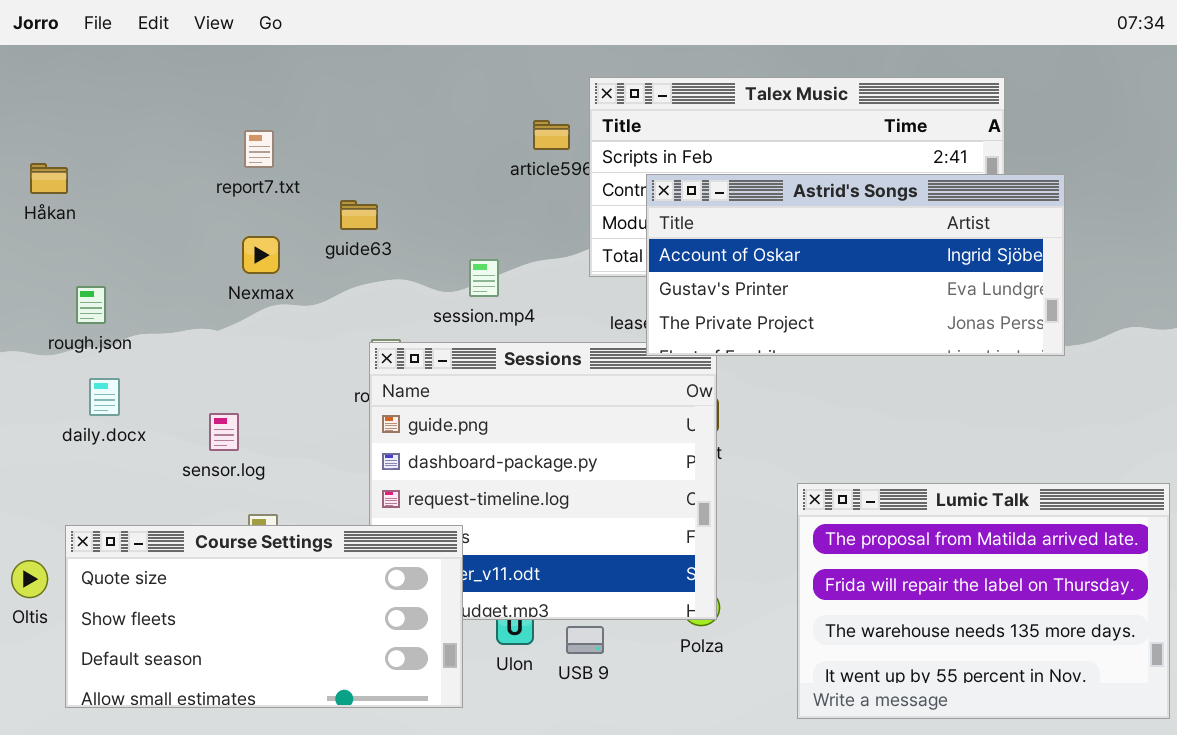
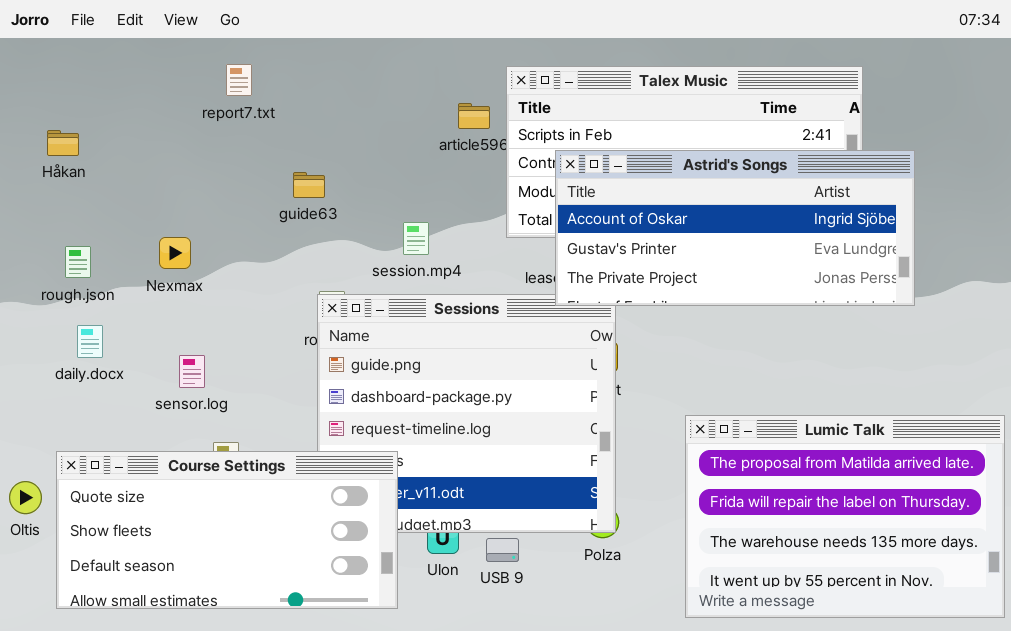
report7.txt: [244,130,274,168] -> [226,64,252,96], moved
Håkan: [30,163,68,194] -> [47,130,79,156], moved
Nexmax: [242,236,280,274] -> [159,237,191,269], moved

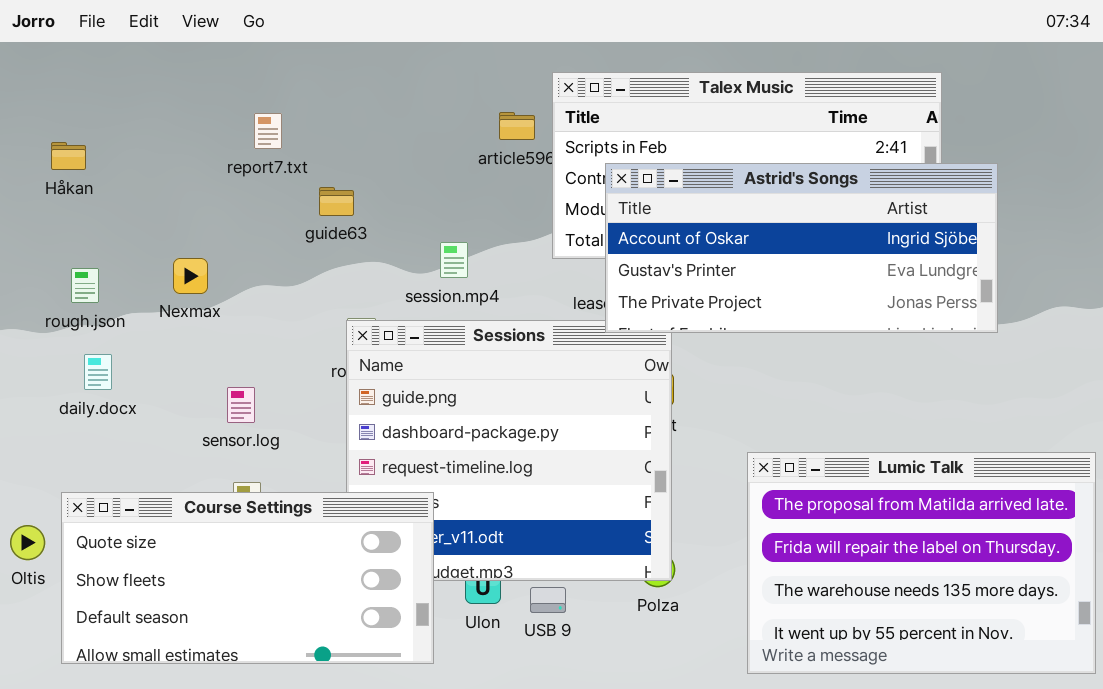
report7.txt: [226,64,252,96] -> [254,113,282,149], moved
sensor.log: [179,355,205,388] -> [227,387,255,423], moved

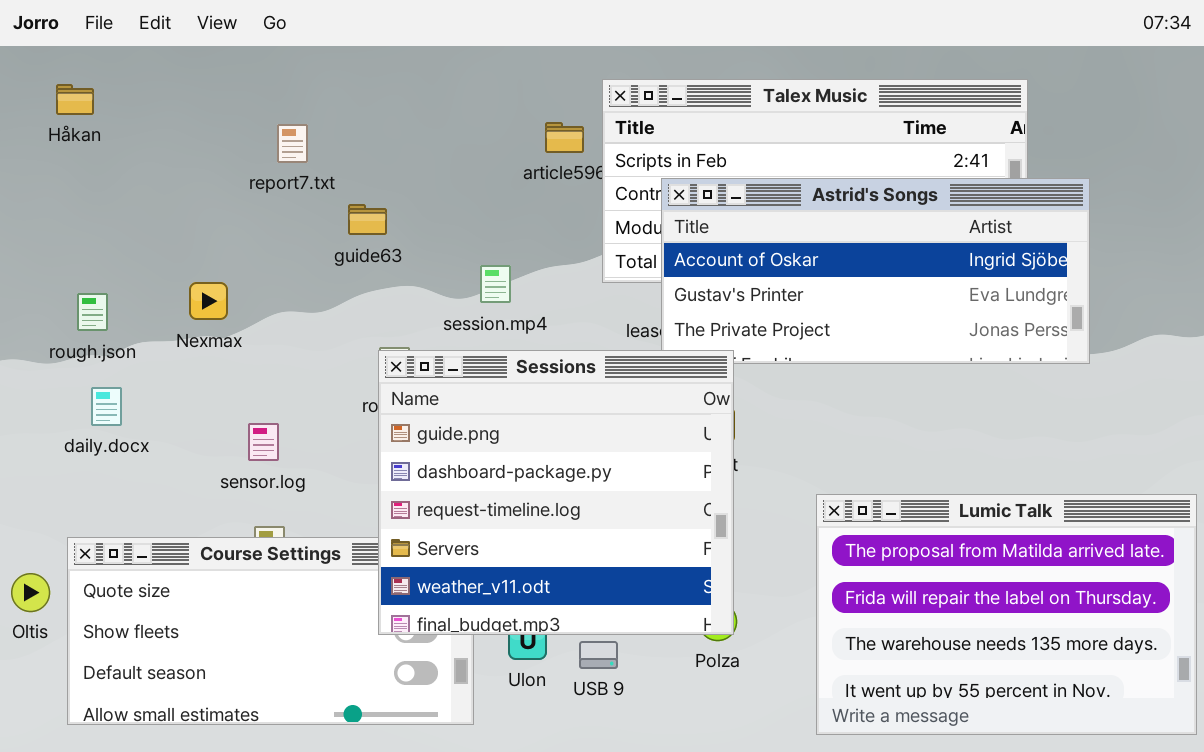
Håkan: [51,142,86,170] -> [56,84,94,115], moved
Sessions: [346,320,672,581] -> [378,350,734,635], raised

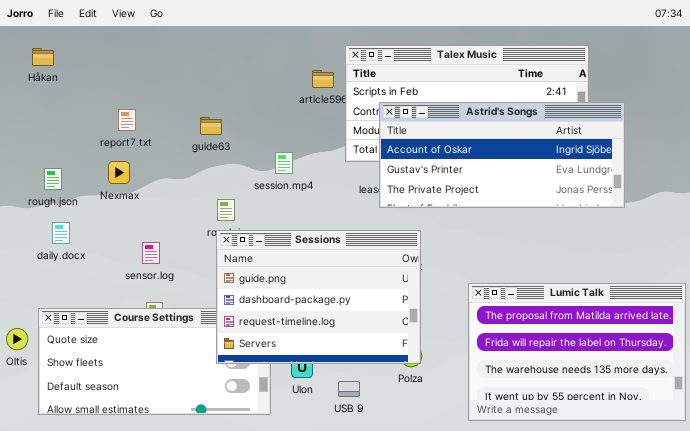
report7.txt: [277,124,308,163] -> [118,109,136,131], moved
Sessions: [378,350,734,635] -> [216,230,421,364], resized
USB 9: [579,641,618,669] -> [338,381,360,397], moved

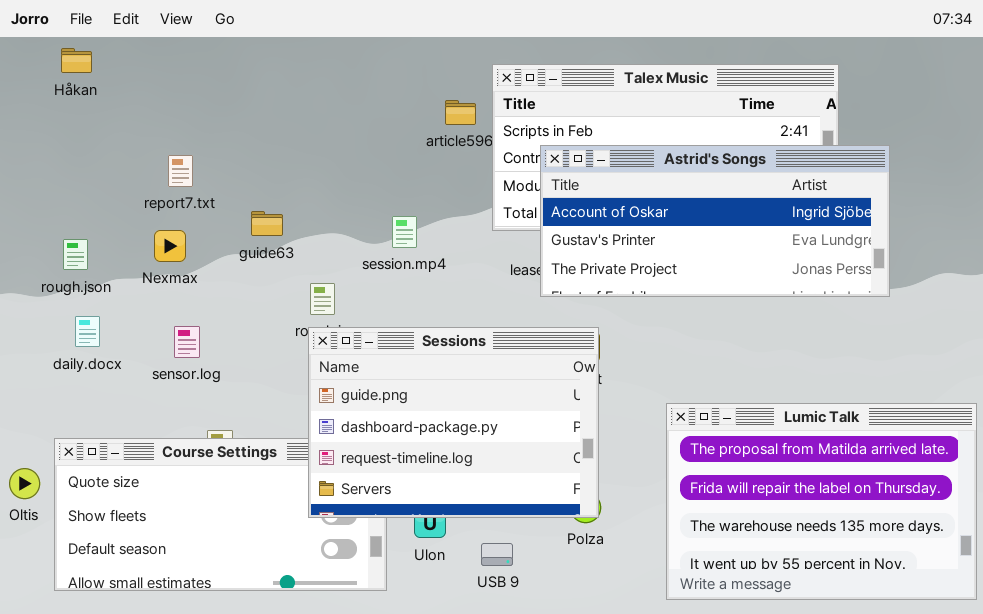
Håkan: [32,48,54,66] -> [61,48,92,73], moved
guide63: [200,117,222,135] -> [251,211,283,236], moved
sensor.log: [142,242,160,264] -> [174,326,200,358], moved

